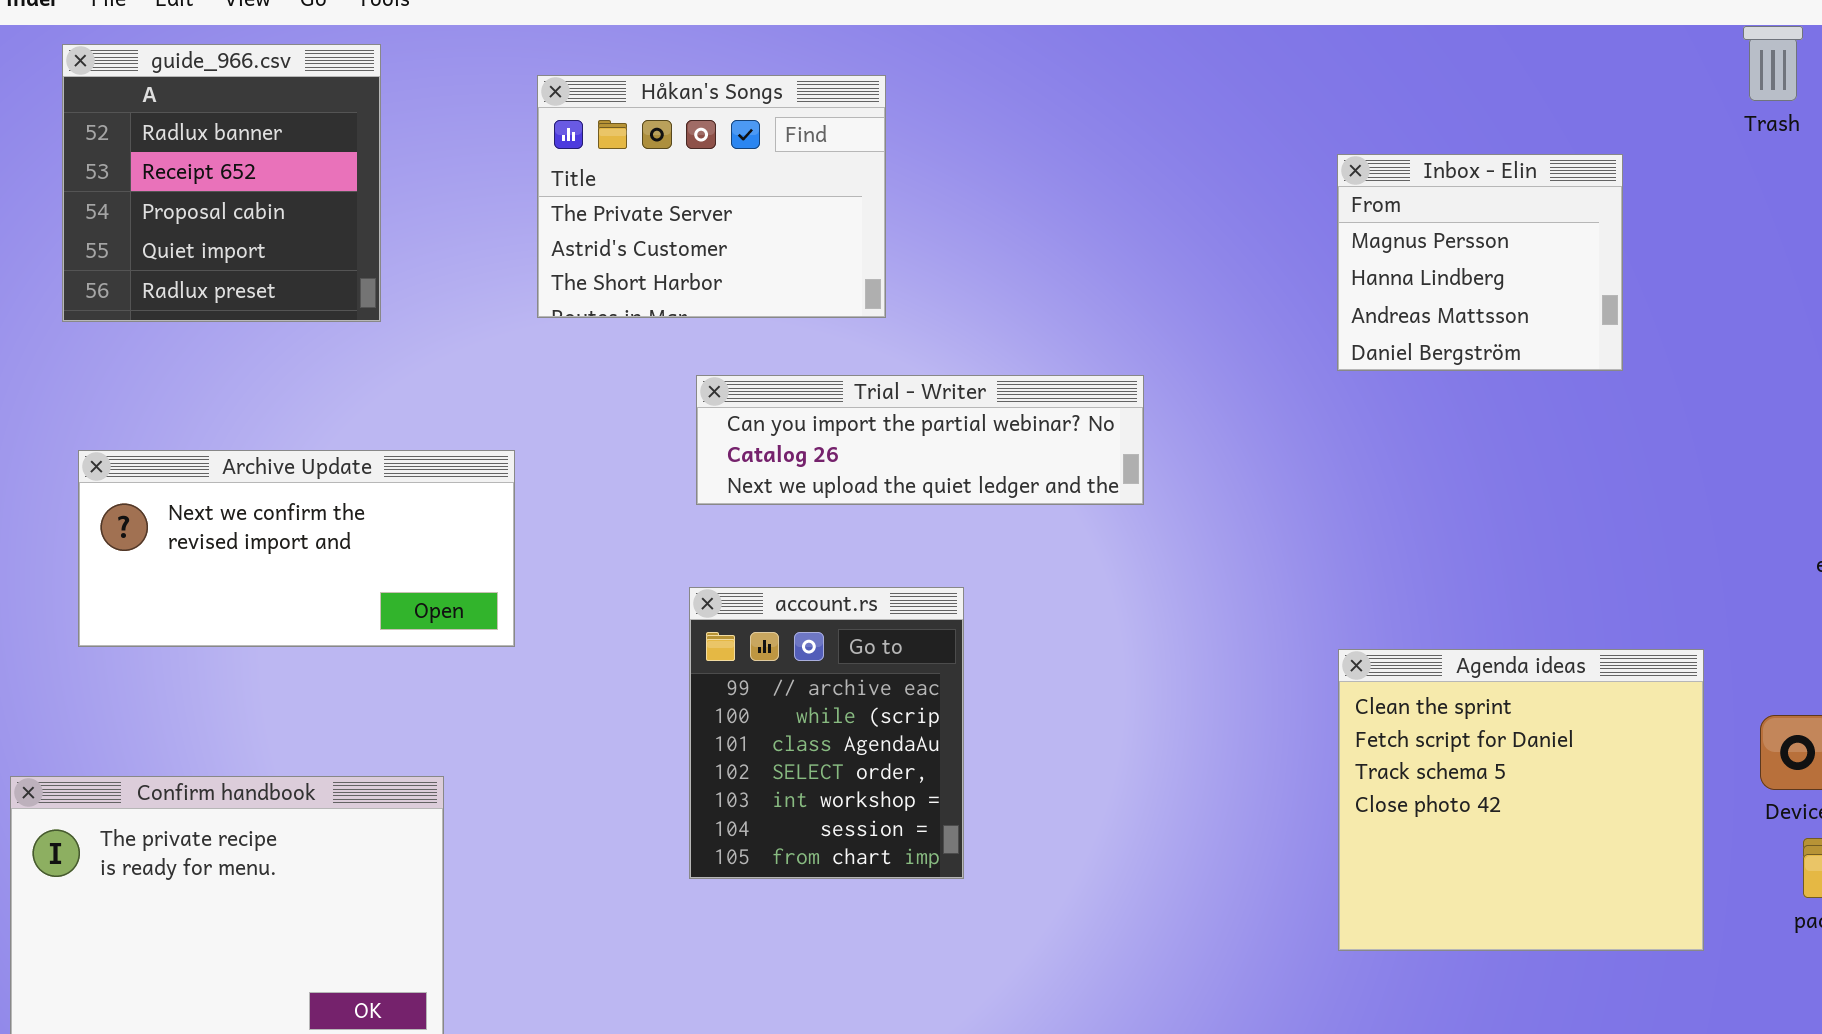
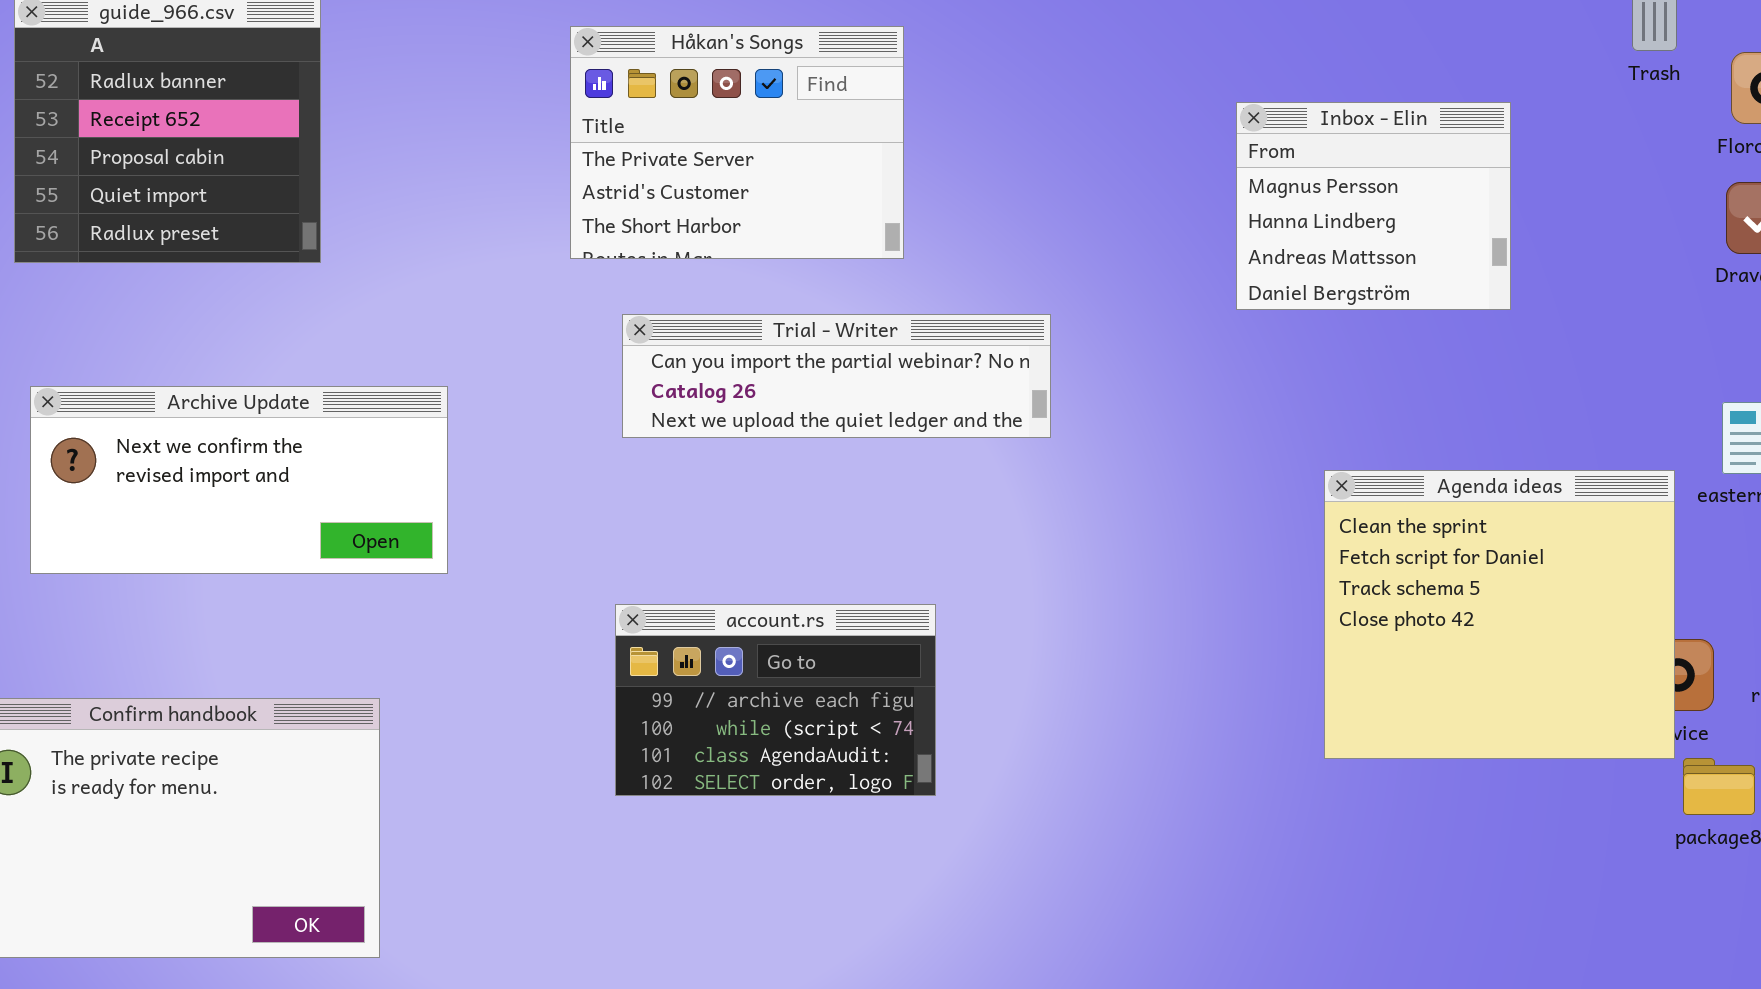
Håkan's Songs: [537,75,886,318] -> [570,26,904,259], moved
account.rs: [689,587,964,879] -> [615,604,936,796], resized
Agenda ideas: [1338,649,1704,951] -> [1324,470,1675,759], moved

